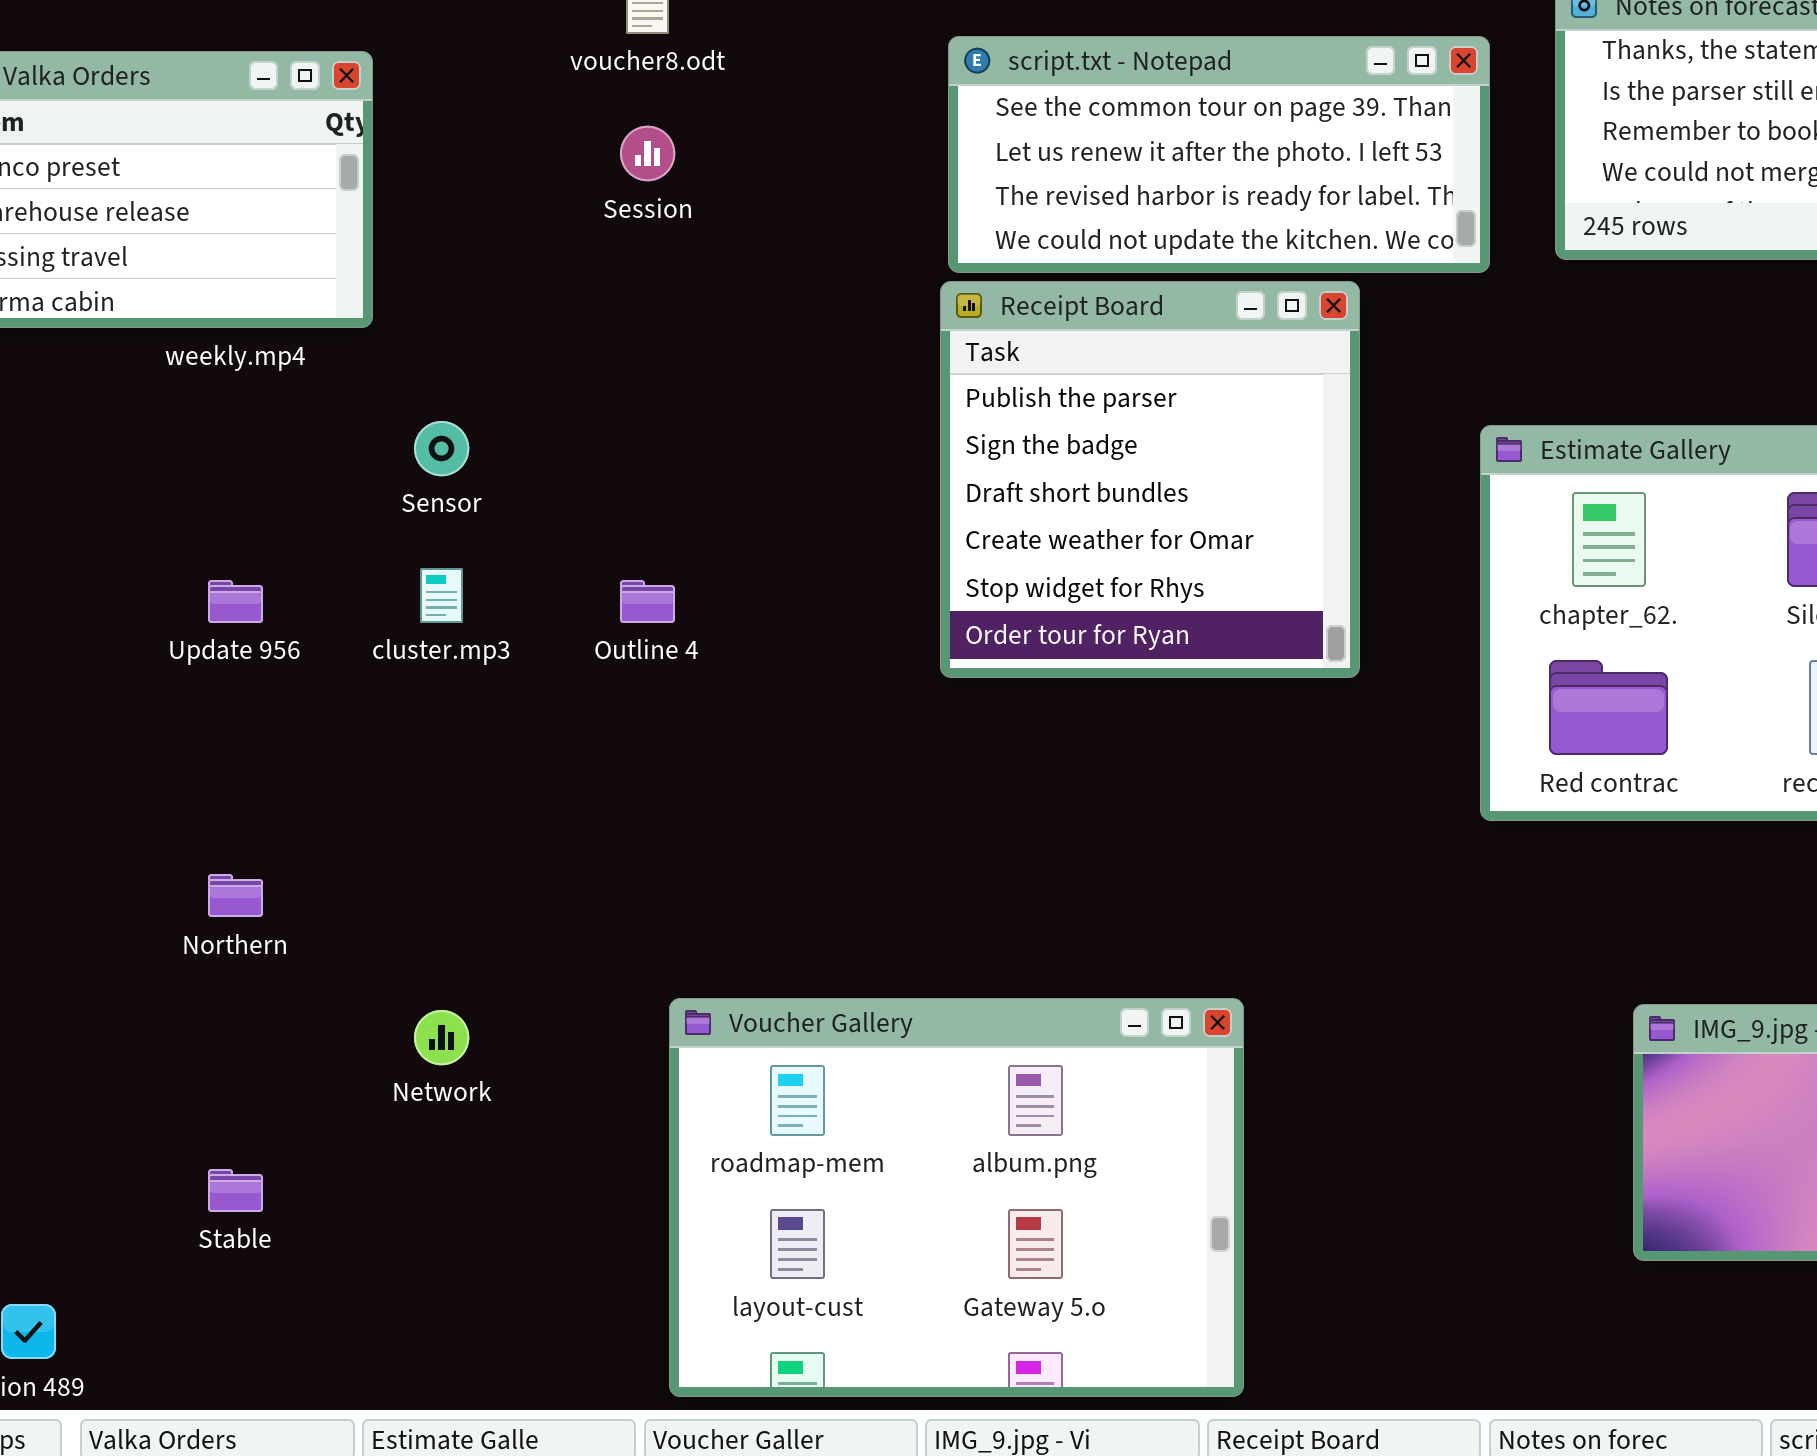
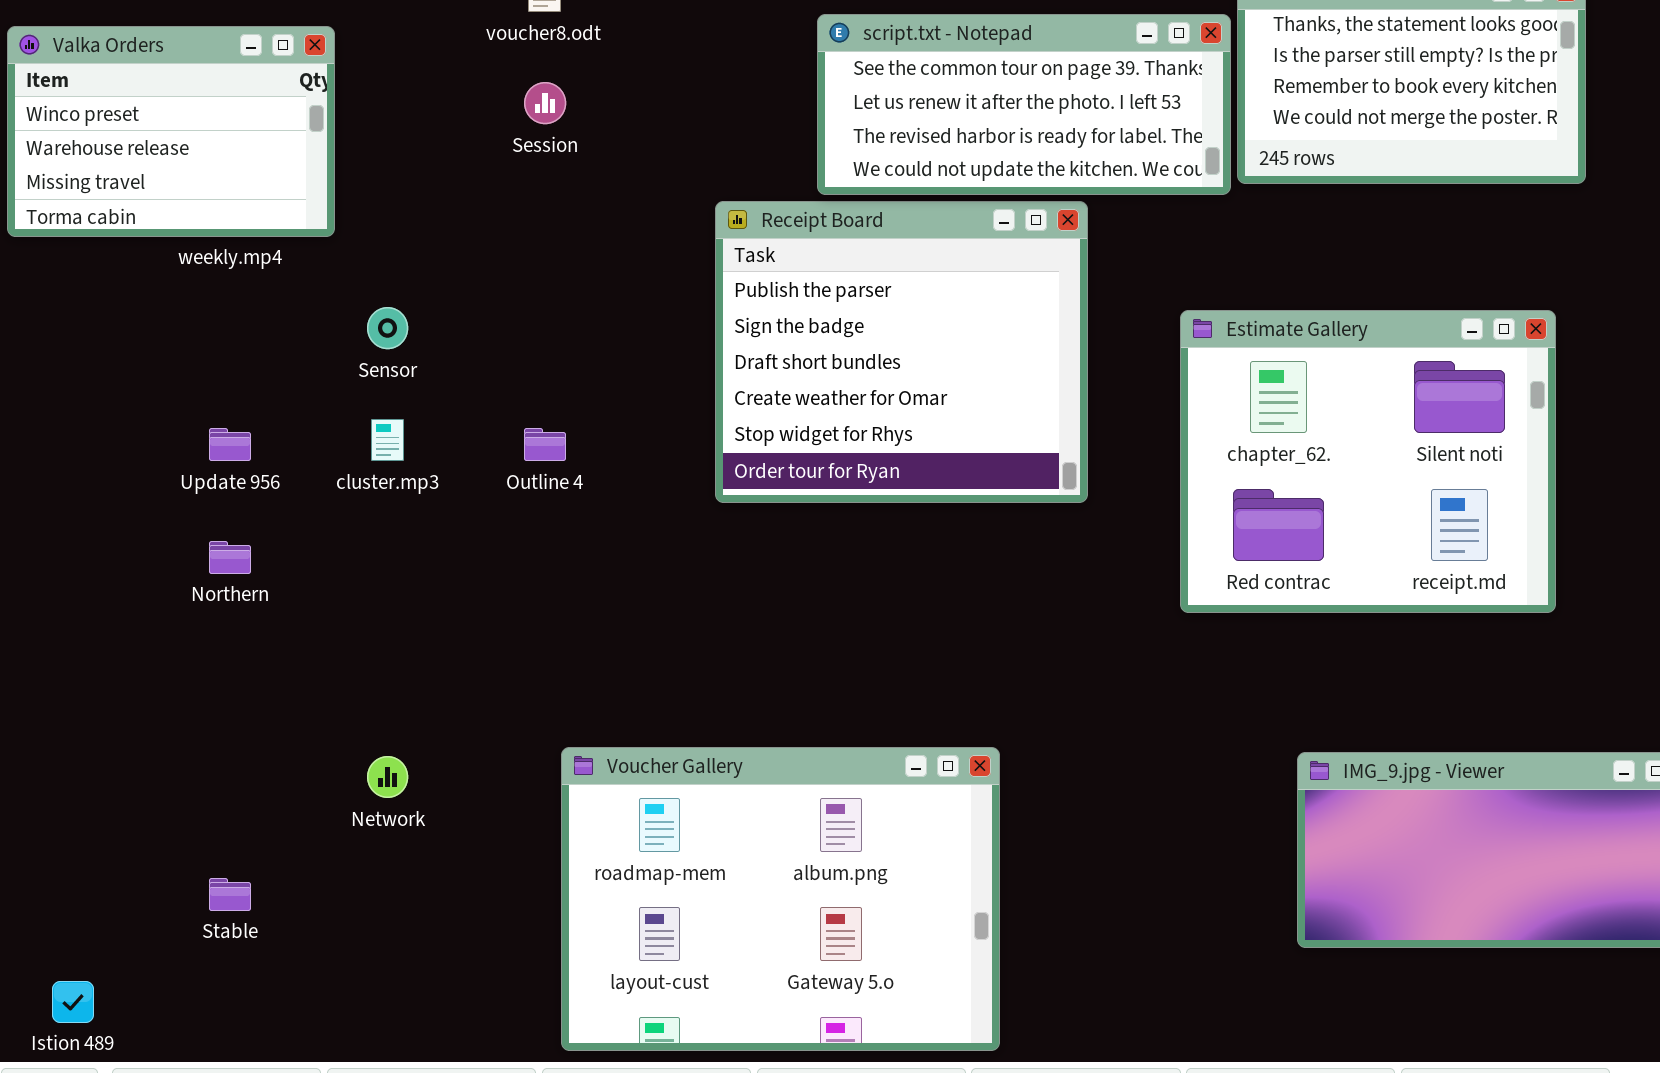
script.txt - Notepad: [948,36,1490,273] -> [817,14,1231,195], moved
Receipt Board: [940,281,1360,678] -> [715,201,1088,503], resized
Northern: [208,874,263,917] -> [209,541,251,574], moved

